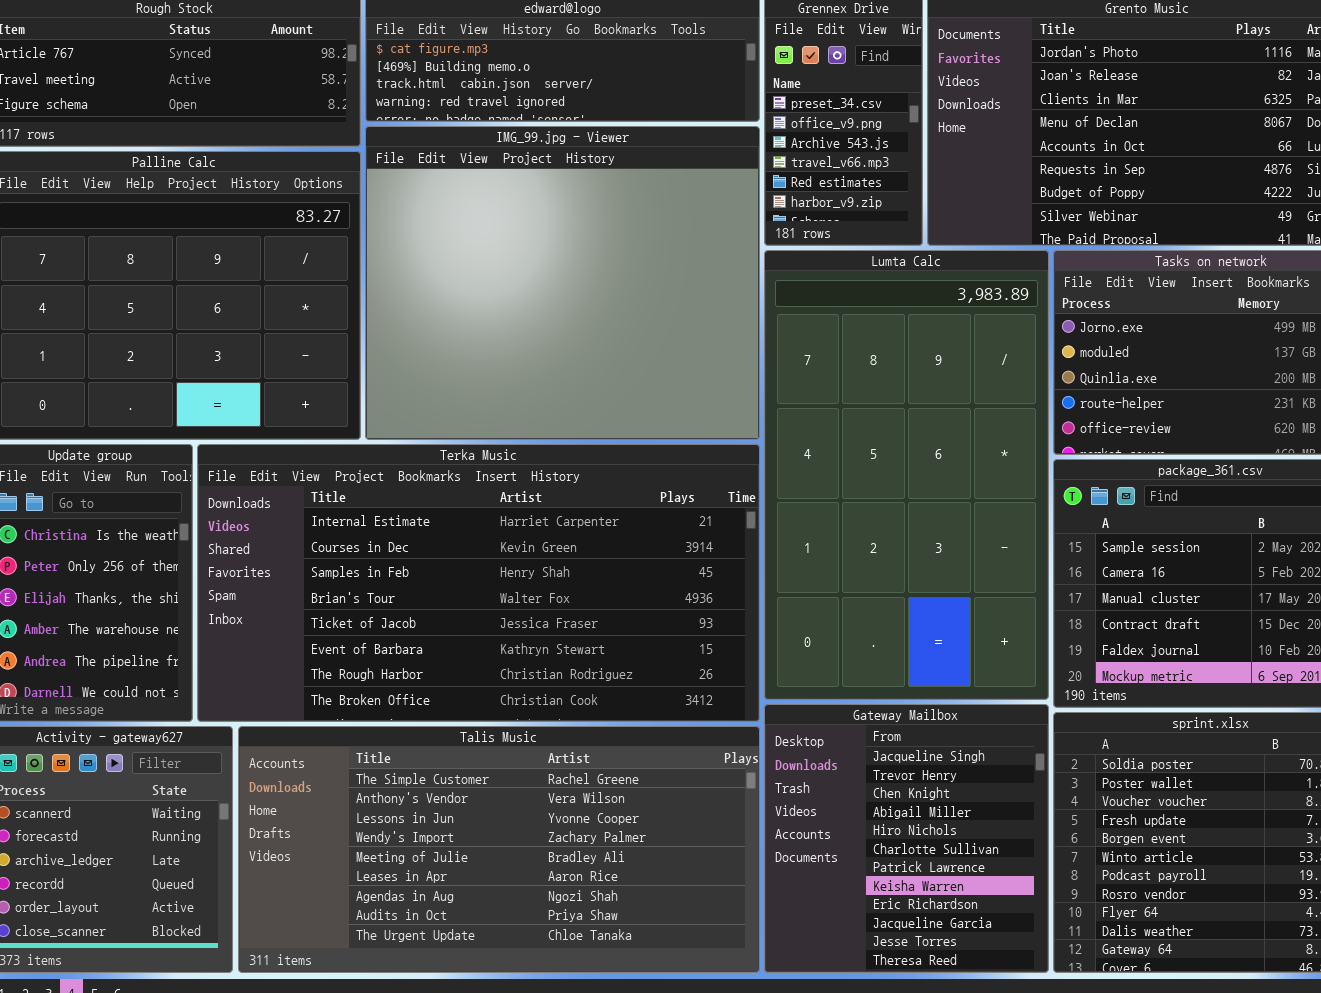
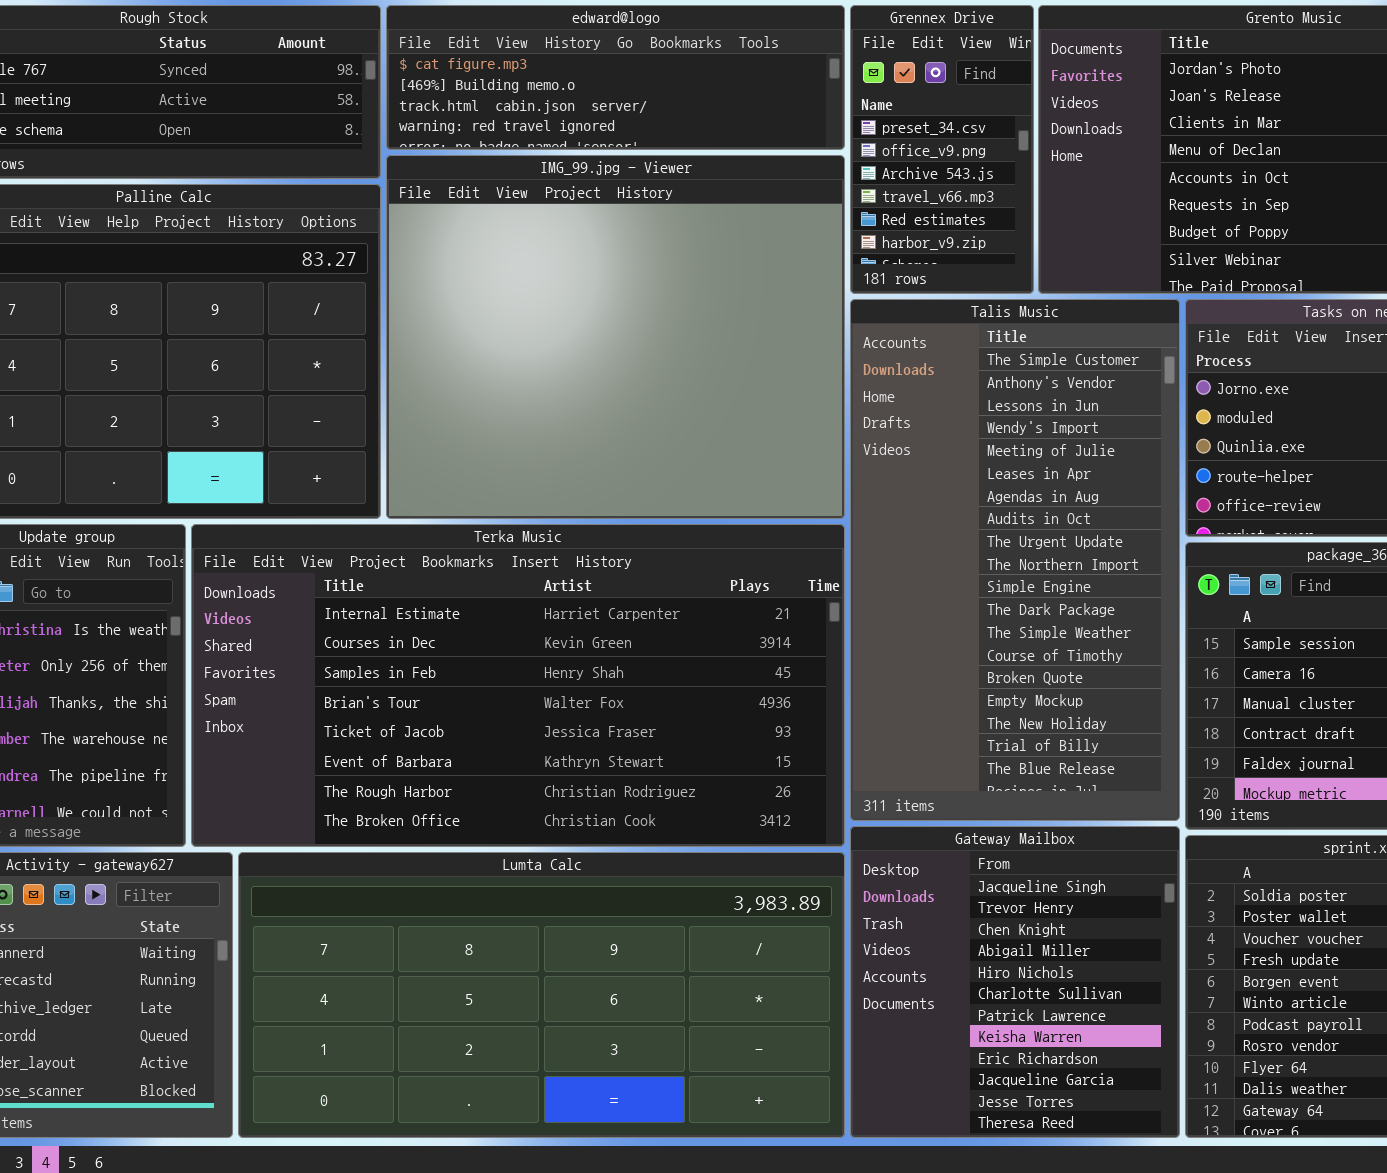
Lumta Calc: [764,250,1049,700] -> [238,852,845,1138], moved, resized
Talis Music: [238,726,760,973] -> [850,299,1180,821], moved, resized

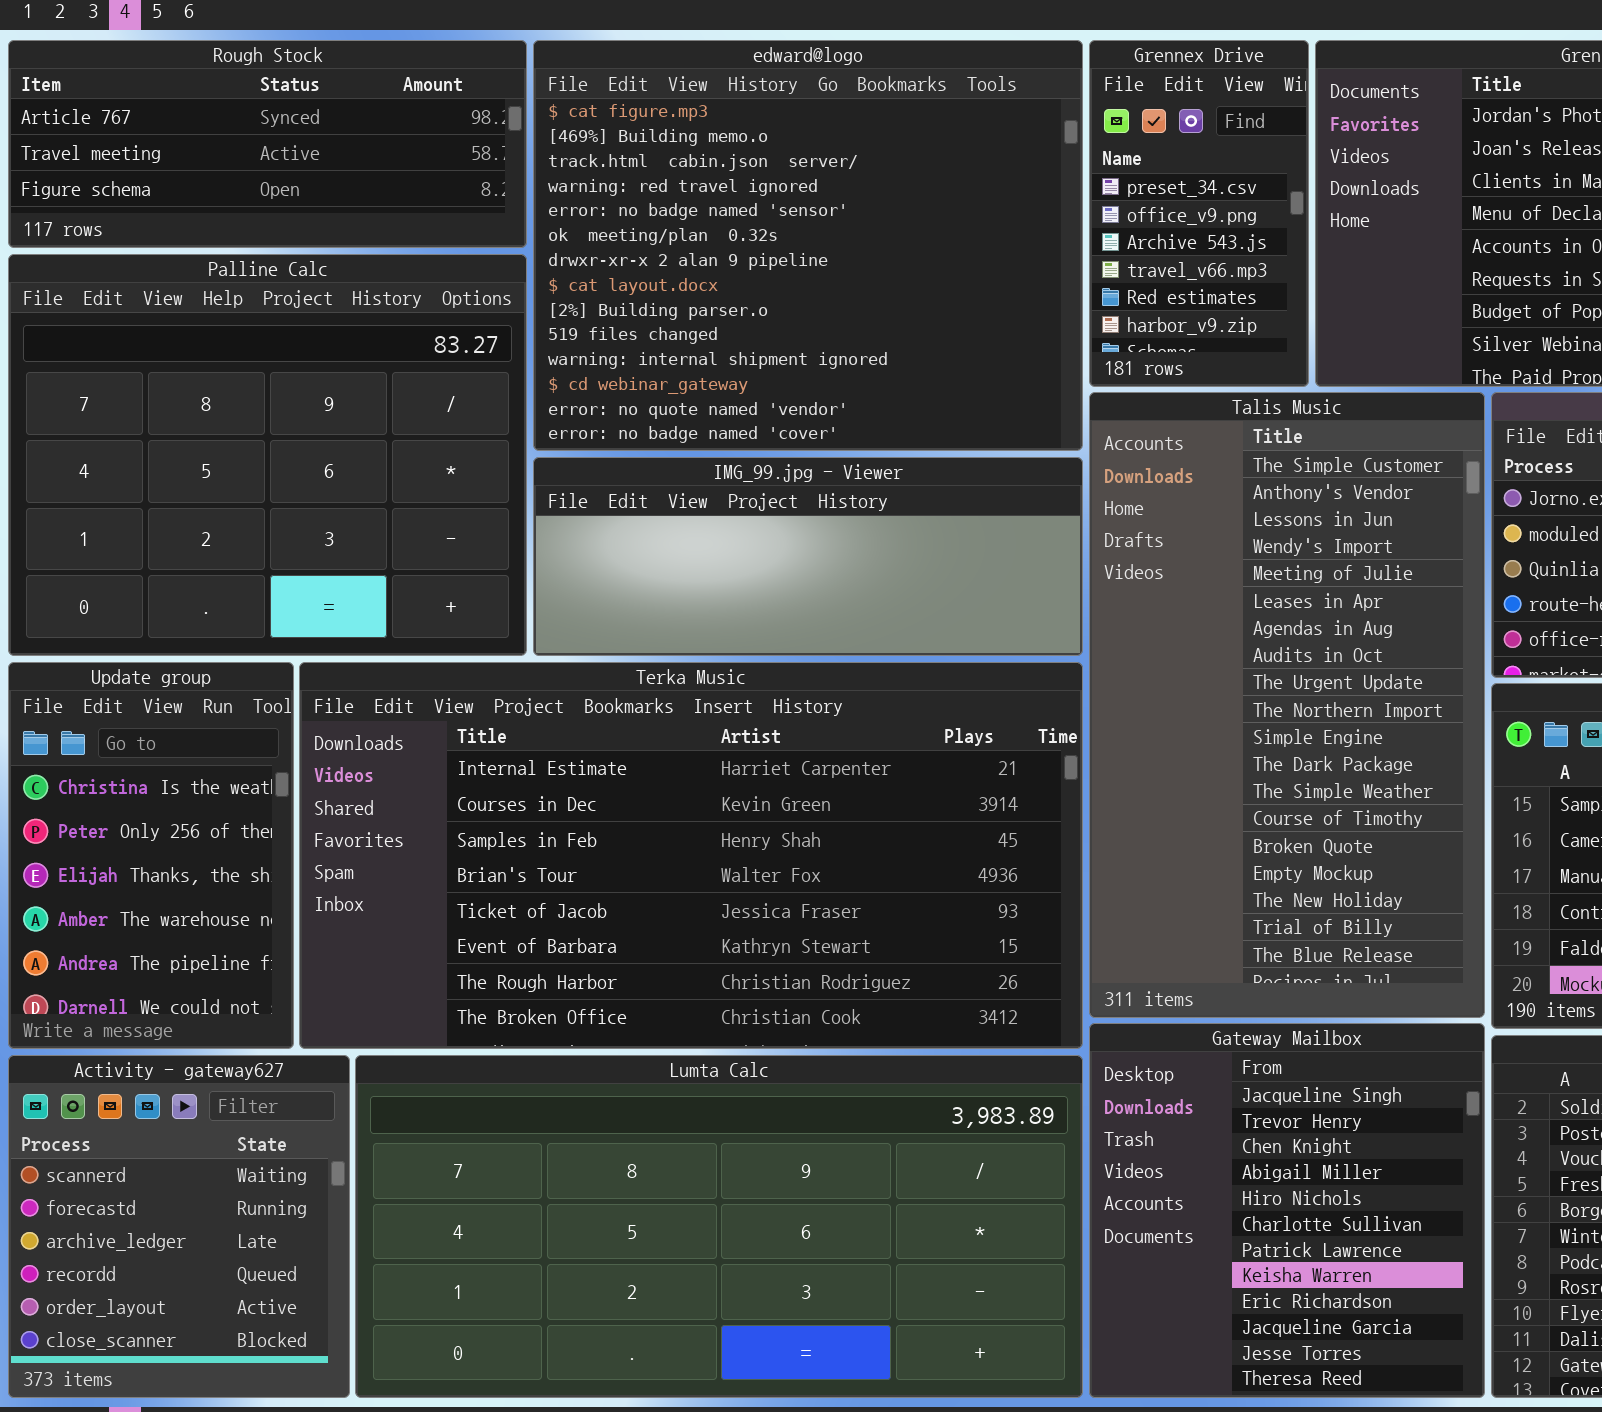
edward@logo: [386,5,845,150] -> [533,40,1083,451], resized
IMG_99.jpg - Viewer: [386,155,845,519] -> [533,457,1083,656], resized

